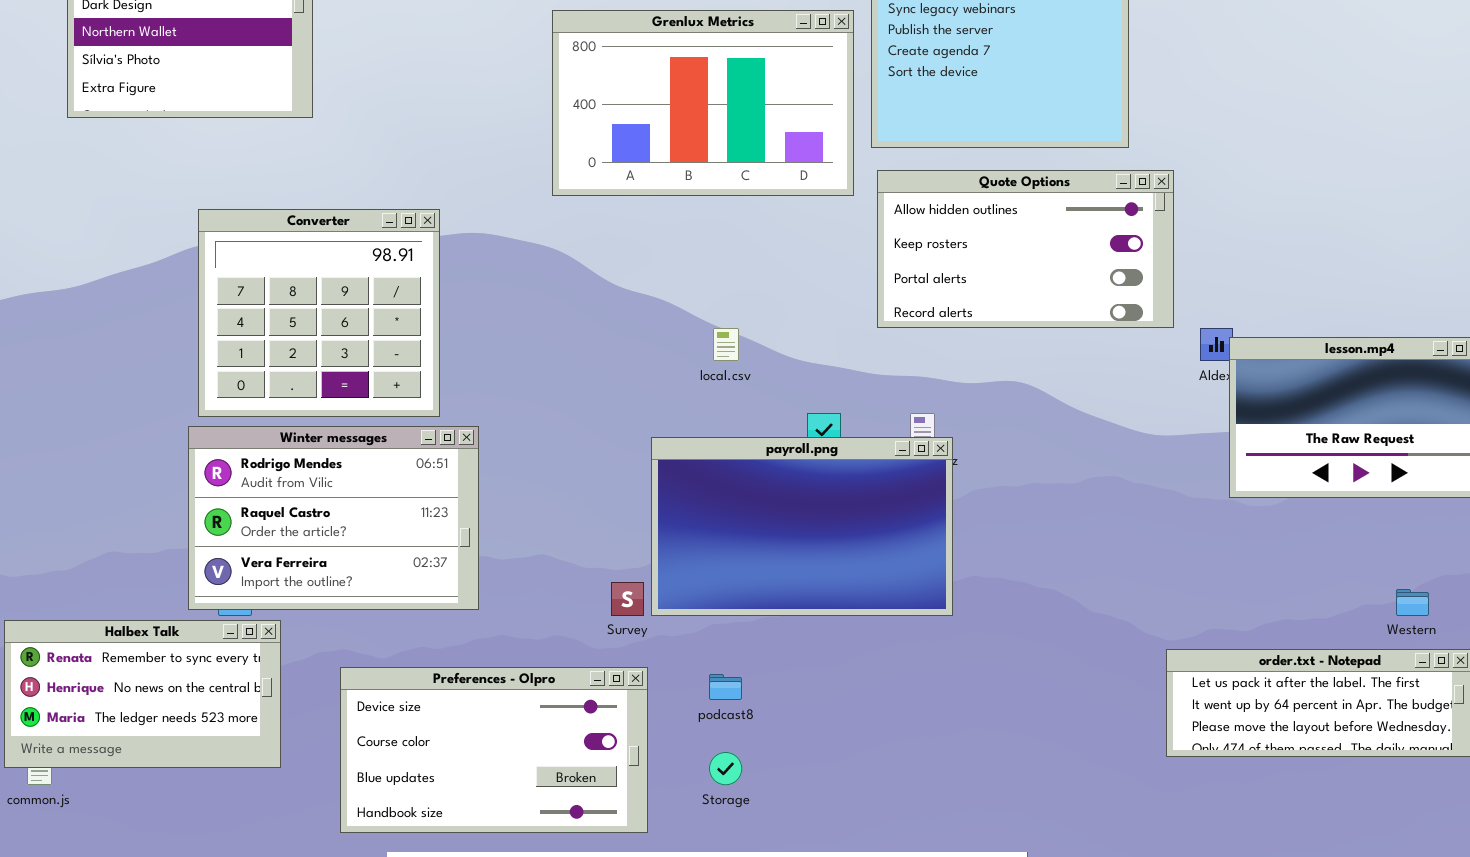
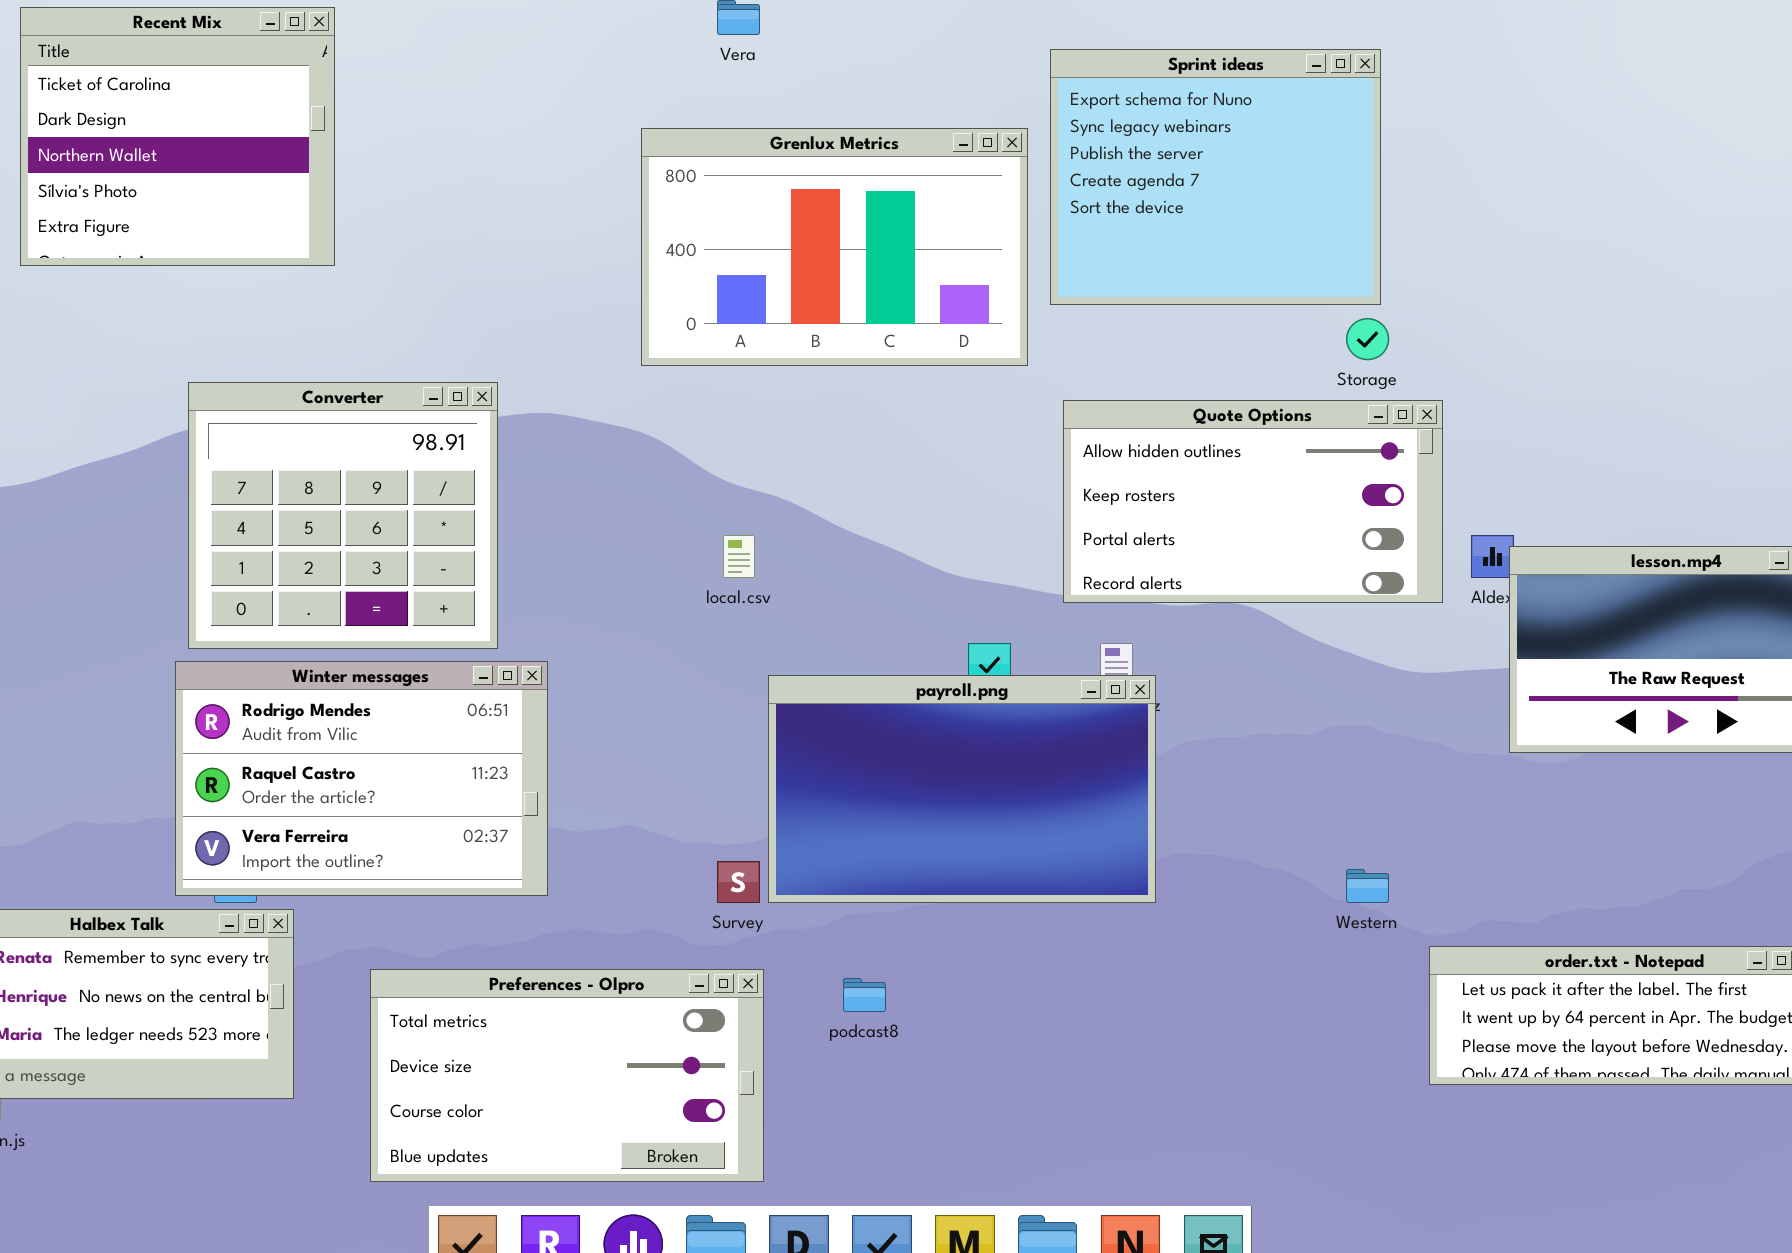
Quote Options: [877,170,1174,328] -> [1063,400,1443,603], moved
local.csv: [713,328,739,361] -> [723,535,755,578], moved
Western: [1396,589,1429,616] -> [1346,869,1389,903], moved
Preferences - Olpro: [340,667,648,833] -> [370,969,764,1182], scrolled up 1 row
Storage: [709,752,742,785] -> [1346,318,1389,360], moved

